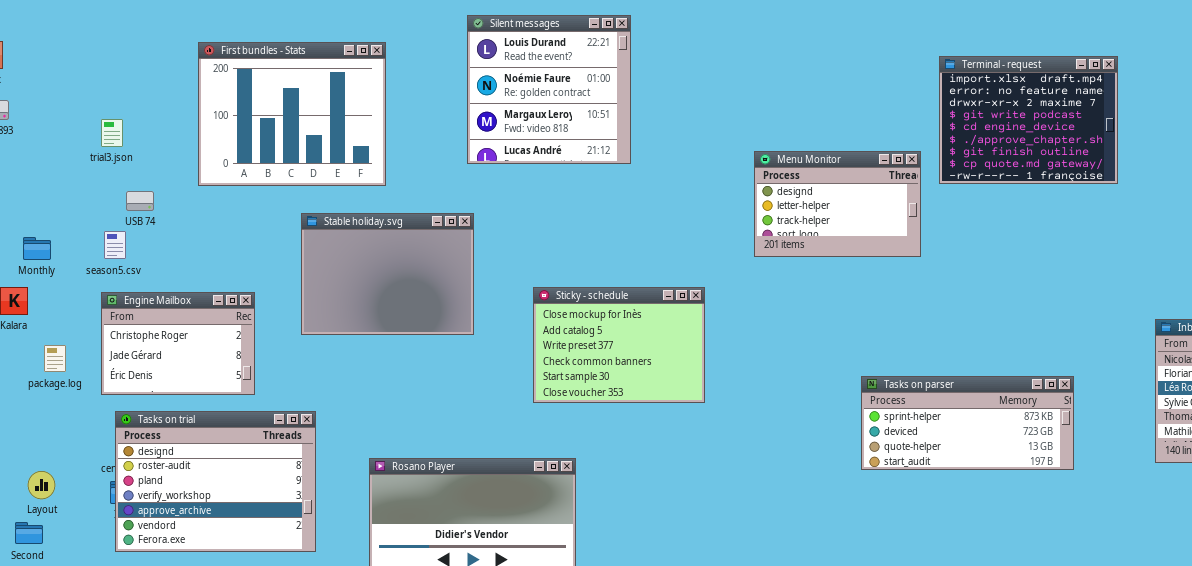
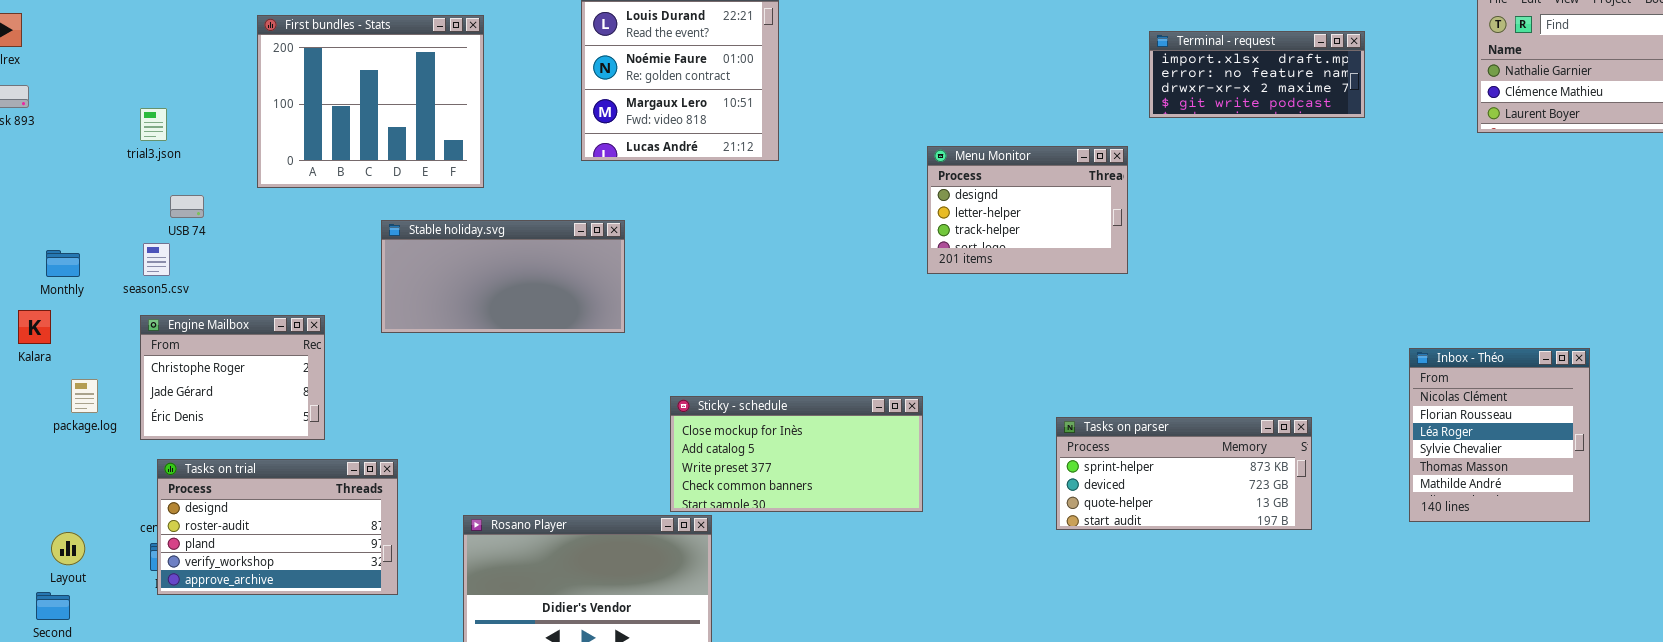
Terminal - request: [939,56,1118,184] -> [1149,31,1365,118], resized
Stable holiday.svg: [301,213,474,335] -> [381,220,625,333], resized
Sticky - schedule: [533,287,705,403] -> [670,396,923,512], moved, resized
Tasks on trial: [115,411,316,552] -> [157,459,398,595], resized

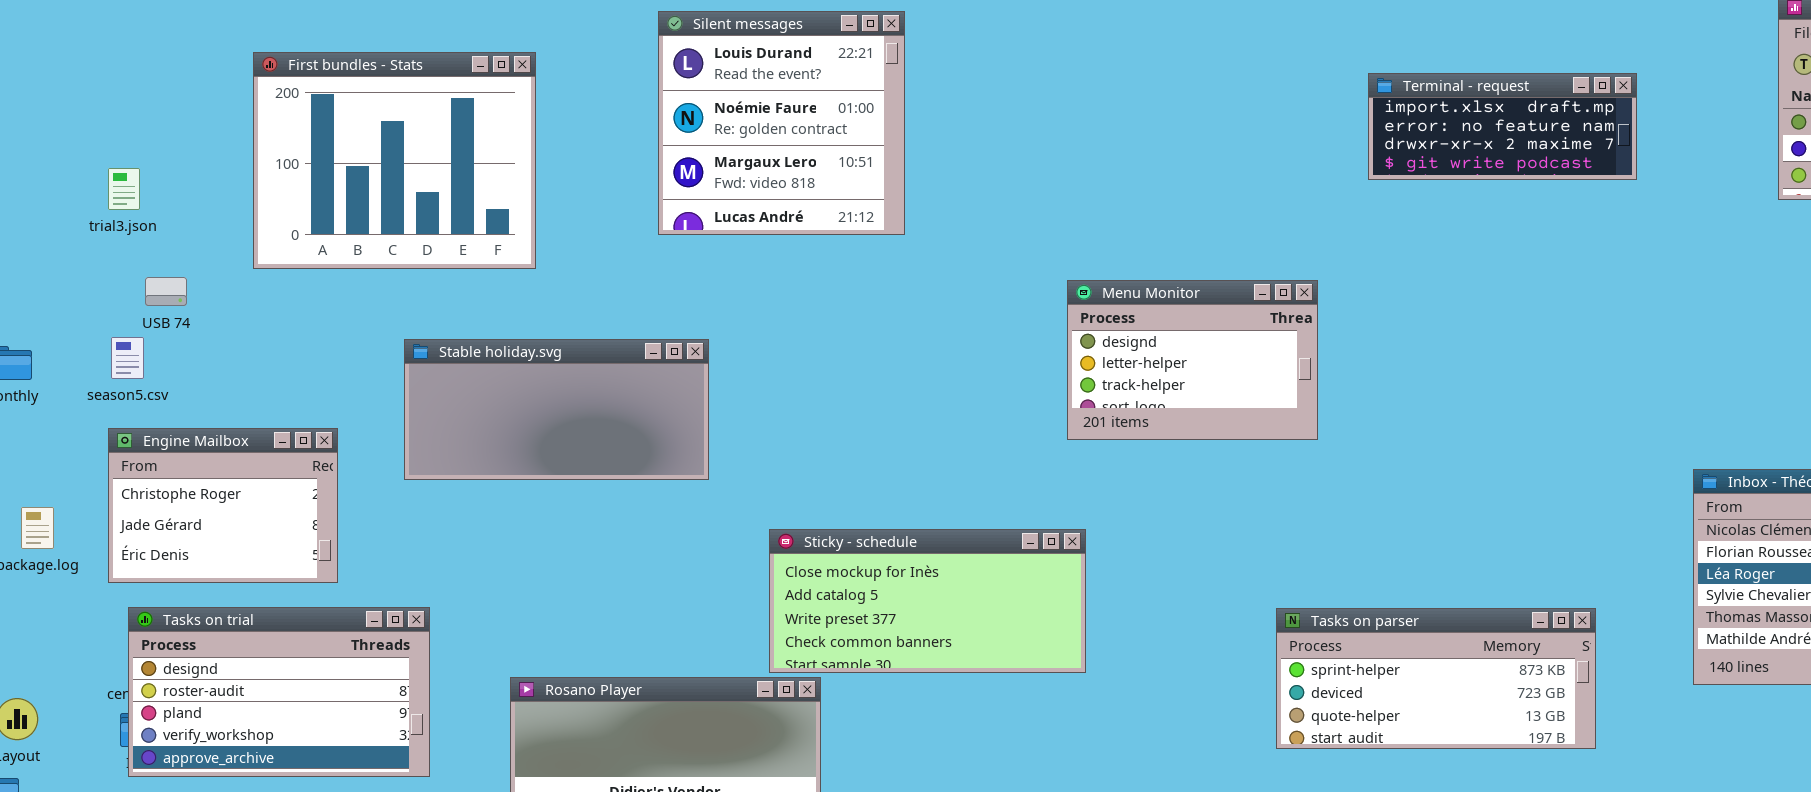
Menu Monitor: [927,146,1128,274] -> [1067,280,1318,440], moved
Stable holiday.svg: [381,220,625,333] -> [404,339,709,480], moved
Tasks on parser: [1056,417,1312,530] -> [1276,608,1596,749], moved

